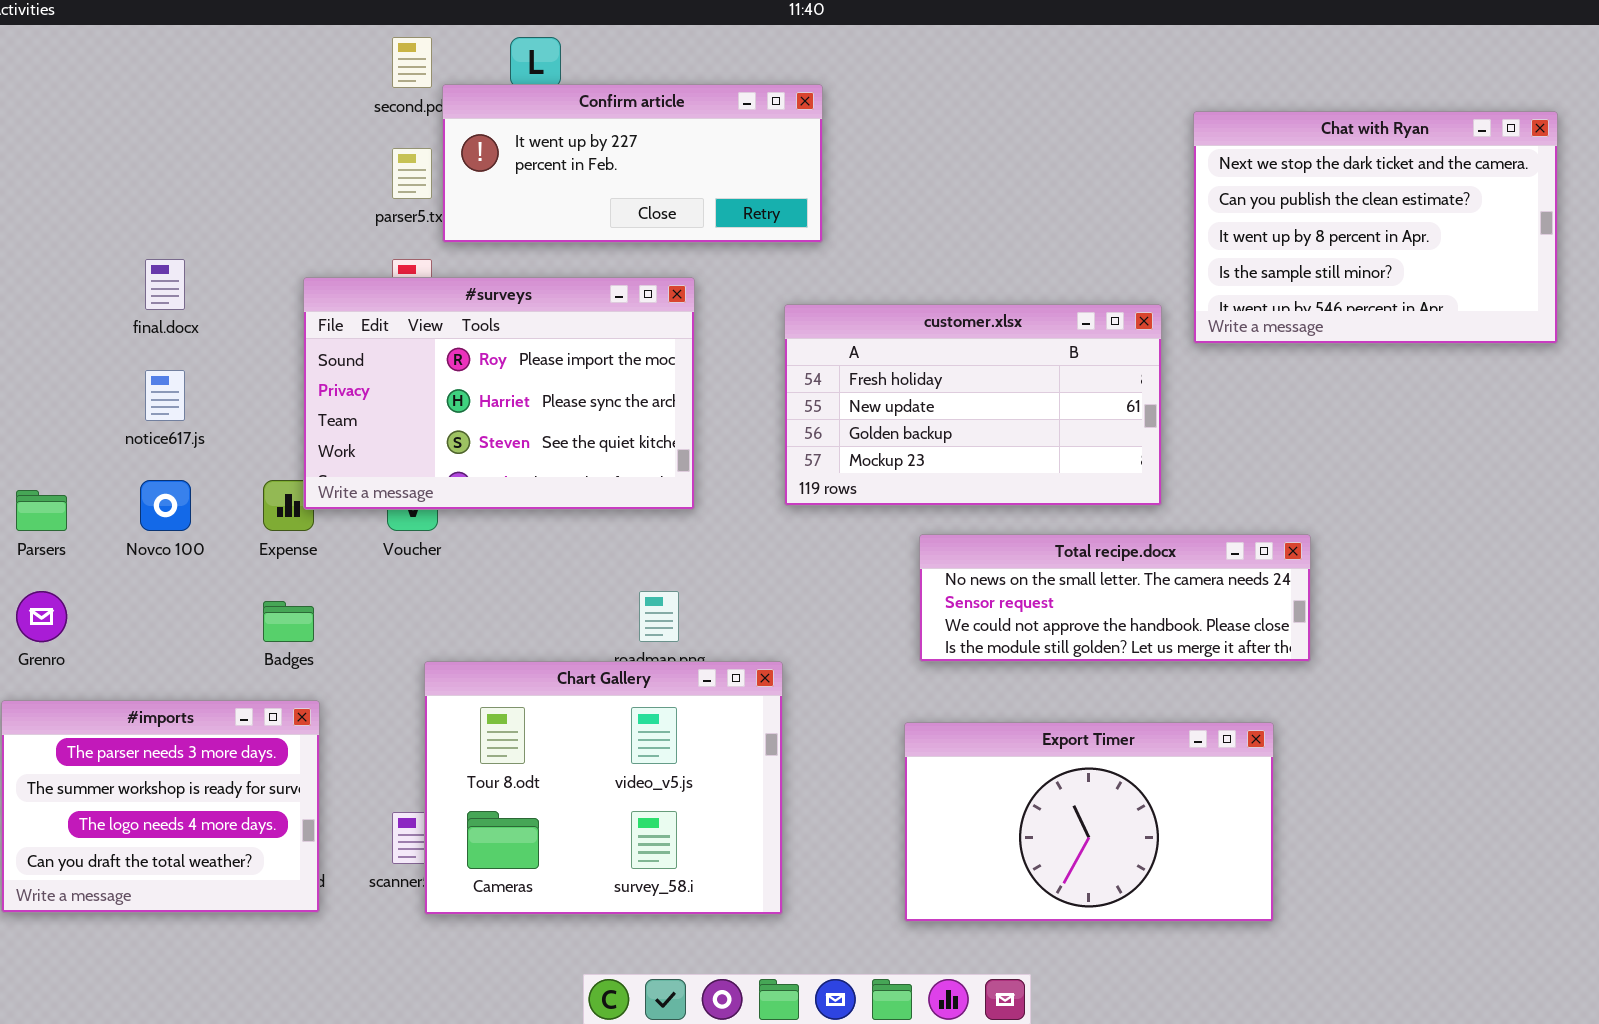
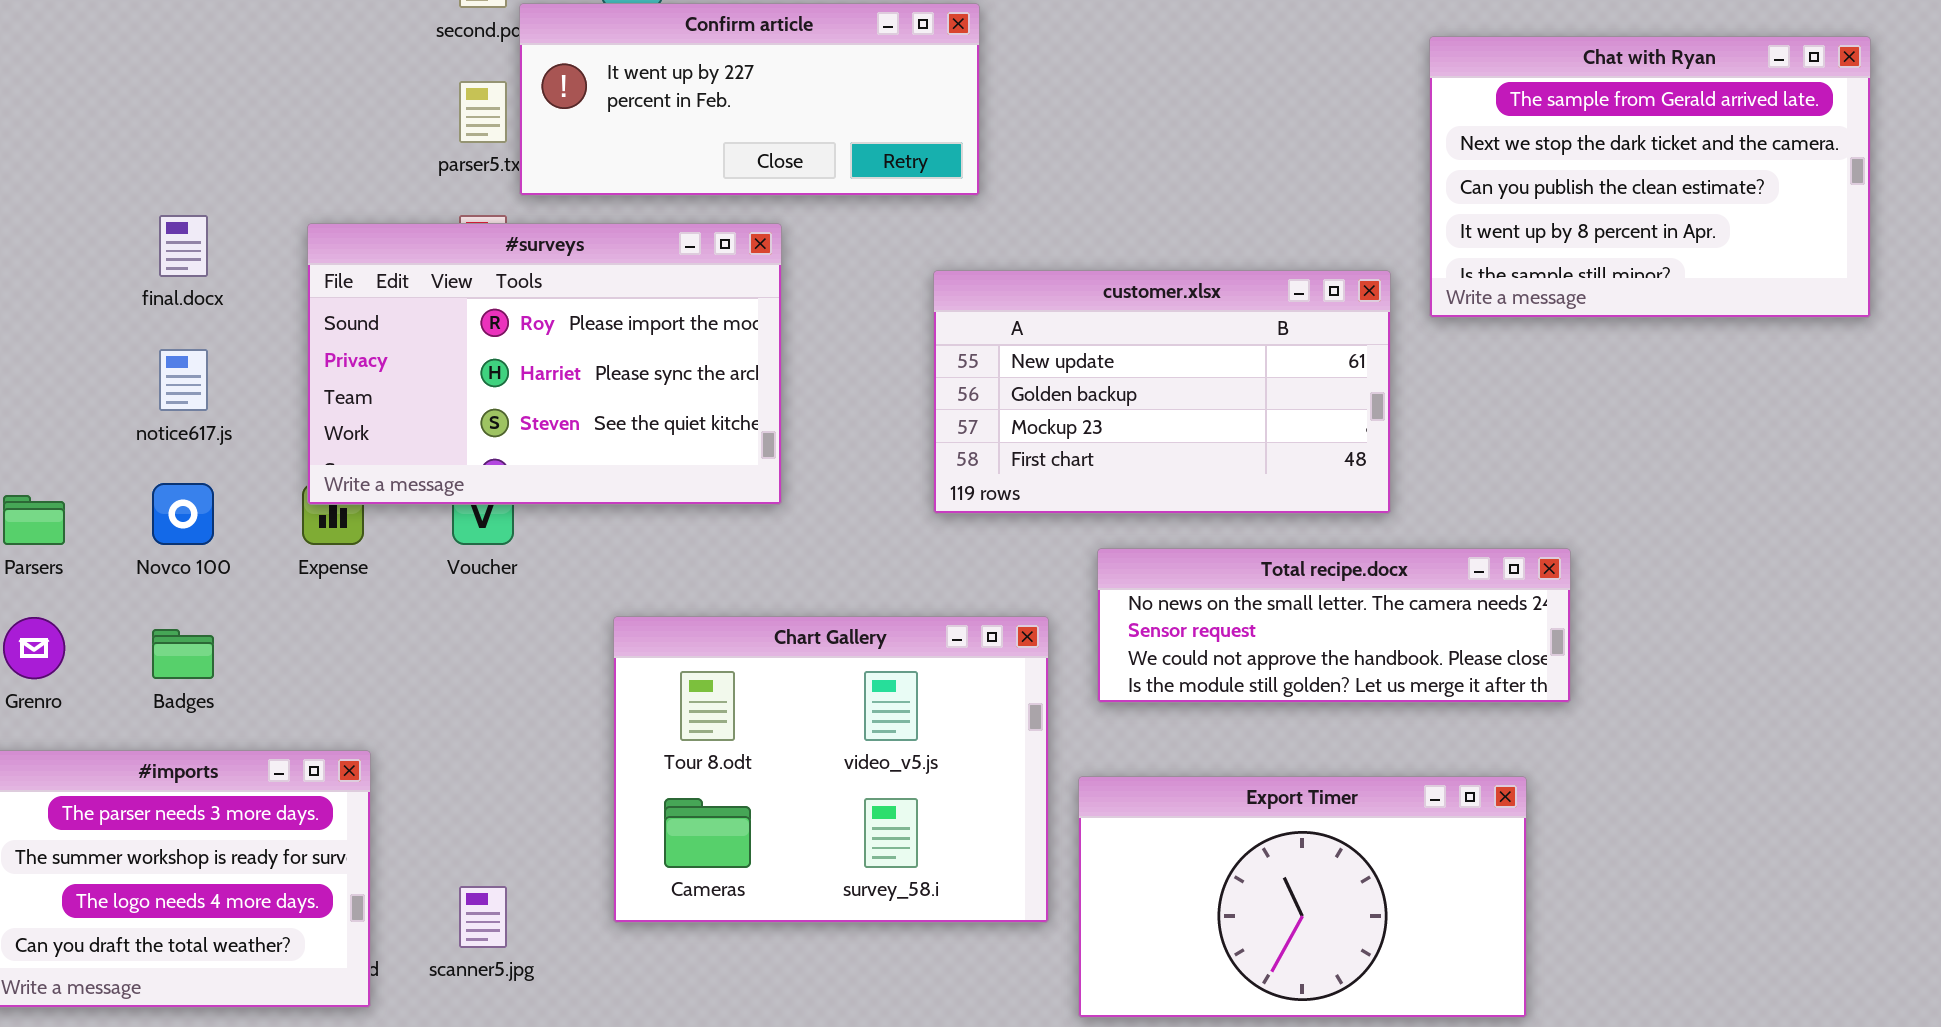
Chat with Ryan: [1193,111,1558,344] -> [1429,36,1871,318], scrolled up 1 row
#surveys: [303,277,695,510] -> [307,223,782,505], moved
customer.xlsx: [784,304,1162,506] -> [933,270,1391,514], scrolled down 1 row
Badges: [263,601,314,642] -> [152,629,214,679], moved
Chart Gallery: [424,661,783,915] -> [613,616,1049,923], moved

